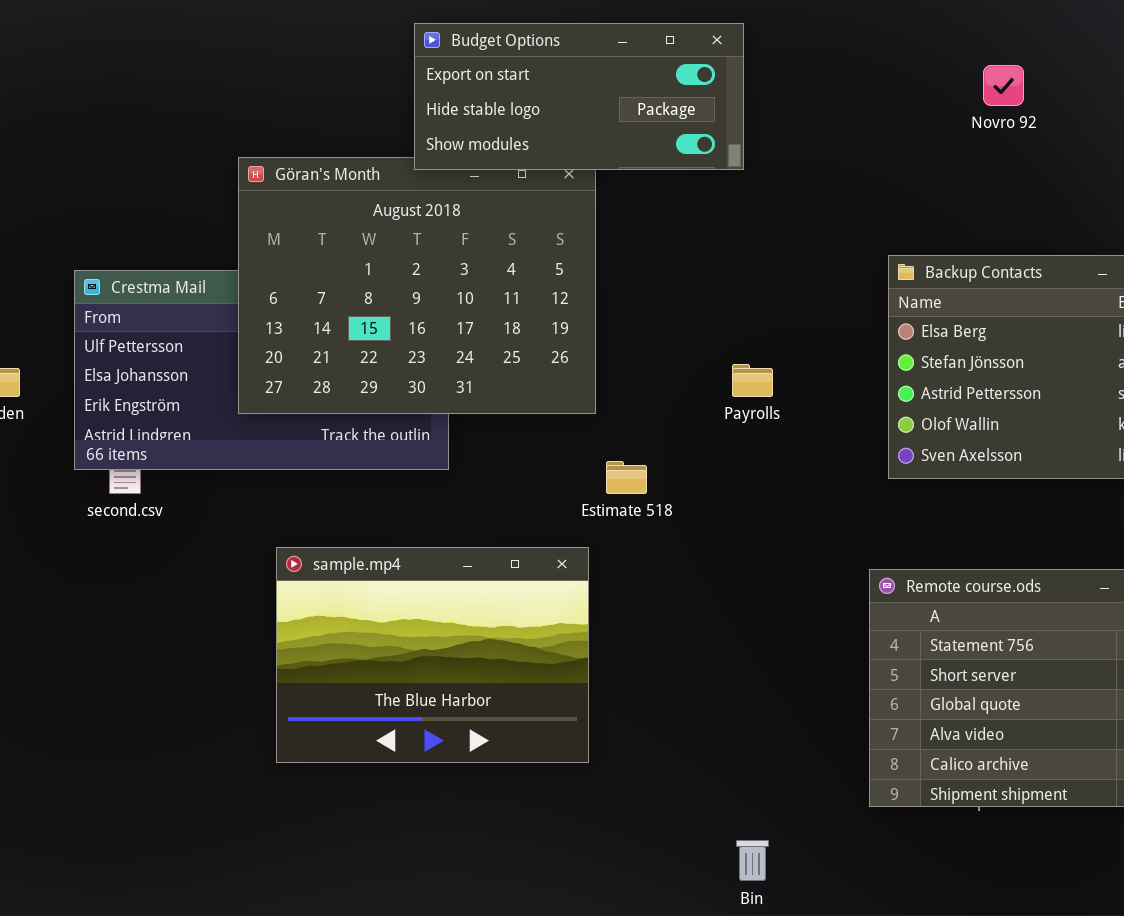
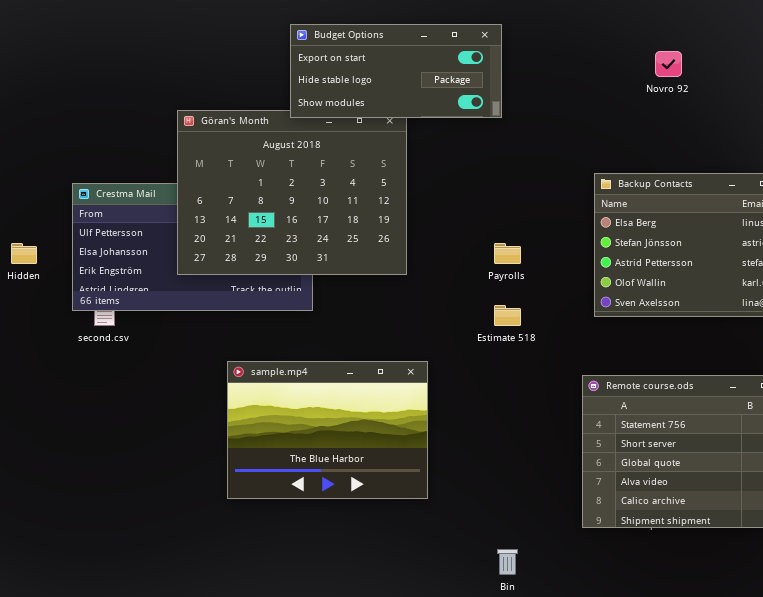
Estimate 518: [606,461,647,494] -> [494,305,521,326], moved
sample.mp4: [276,547,589,763] -> [227,361,428,499], moved

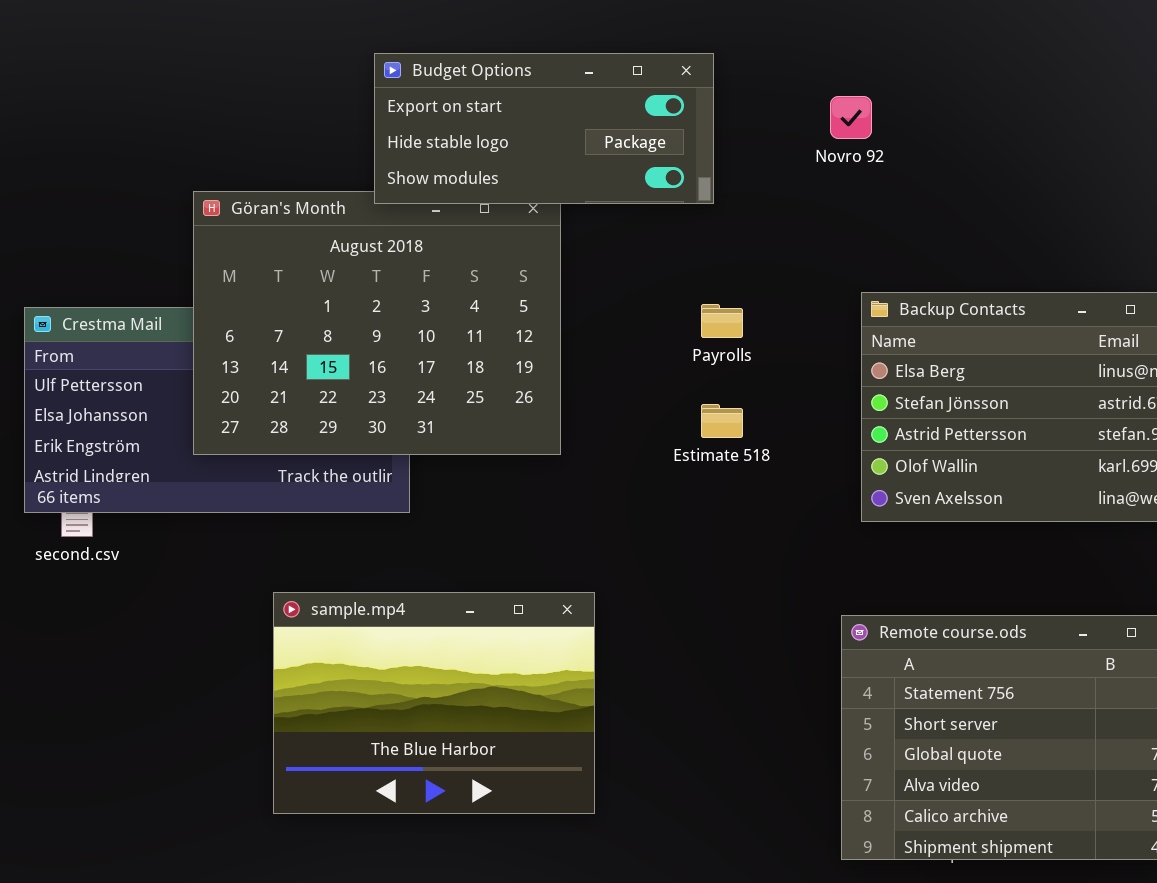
Novro 92: [655,51,682,77] -> [830,96,872,139], moved
Payrolls: [494,243,521,264] -> [701,304,743,338], moved
Estimate 518: [494,305,521,326] -> [701,404,743,438], moved

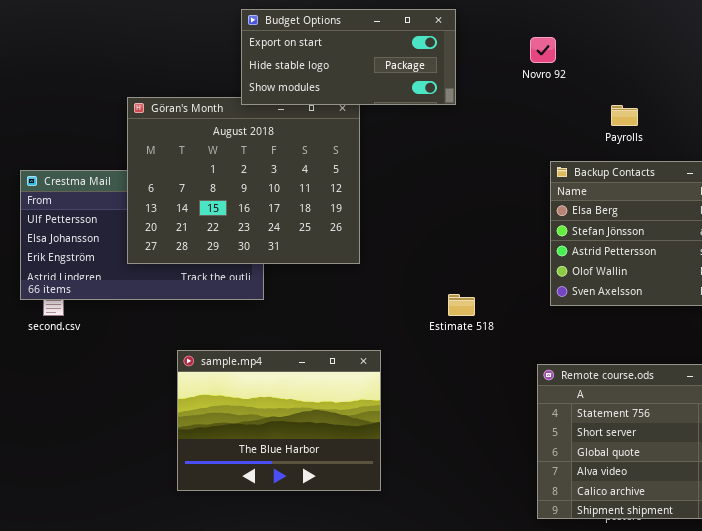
Payrolls: [701,304,743,338] -> [611,105,638,126], moved
Estimate 518: [701,404,743,438] -> [448,294,475,316], moved

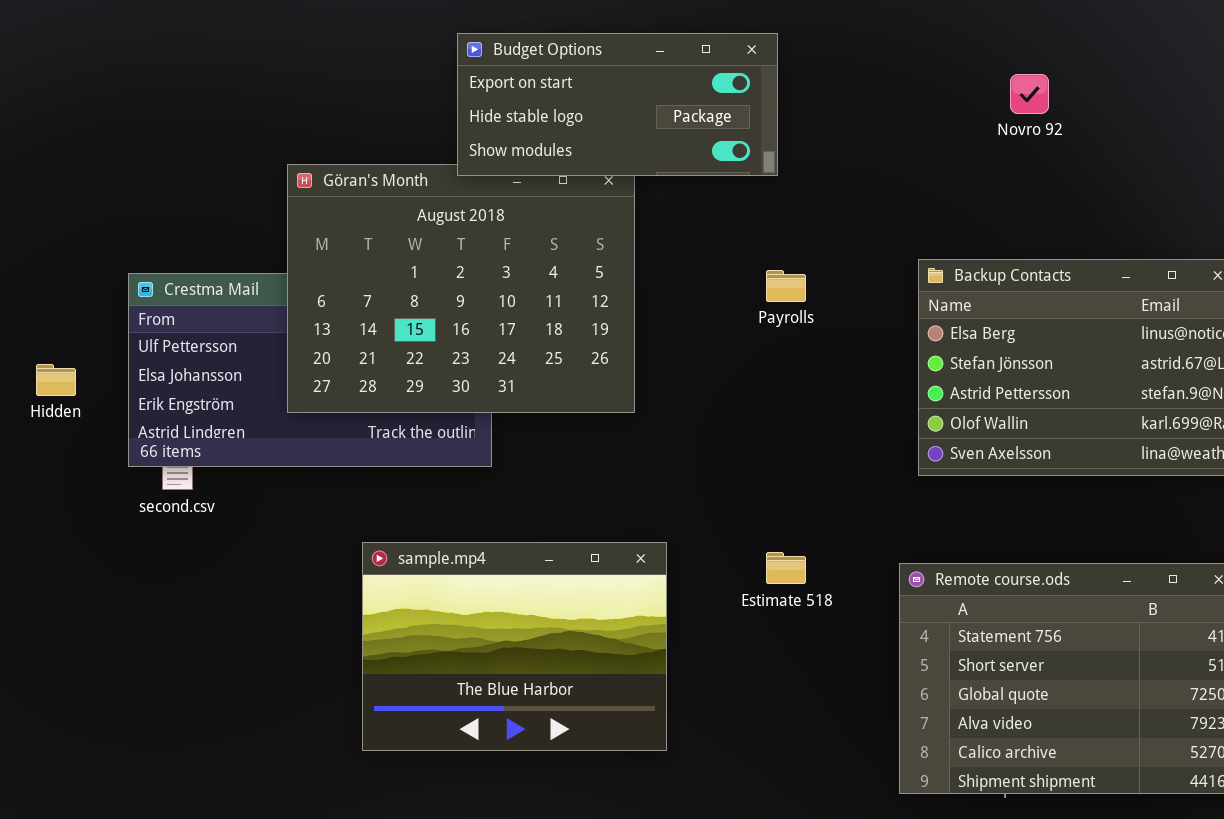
Novro 92: [530,37,556,63] -> [1010,74,1049,114], moved
Payrolls: [611,105,638,126] -> [766,270,806,302], moved
Estimate 518: [448,294,475,316] -> [766,552,806,584], moved

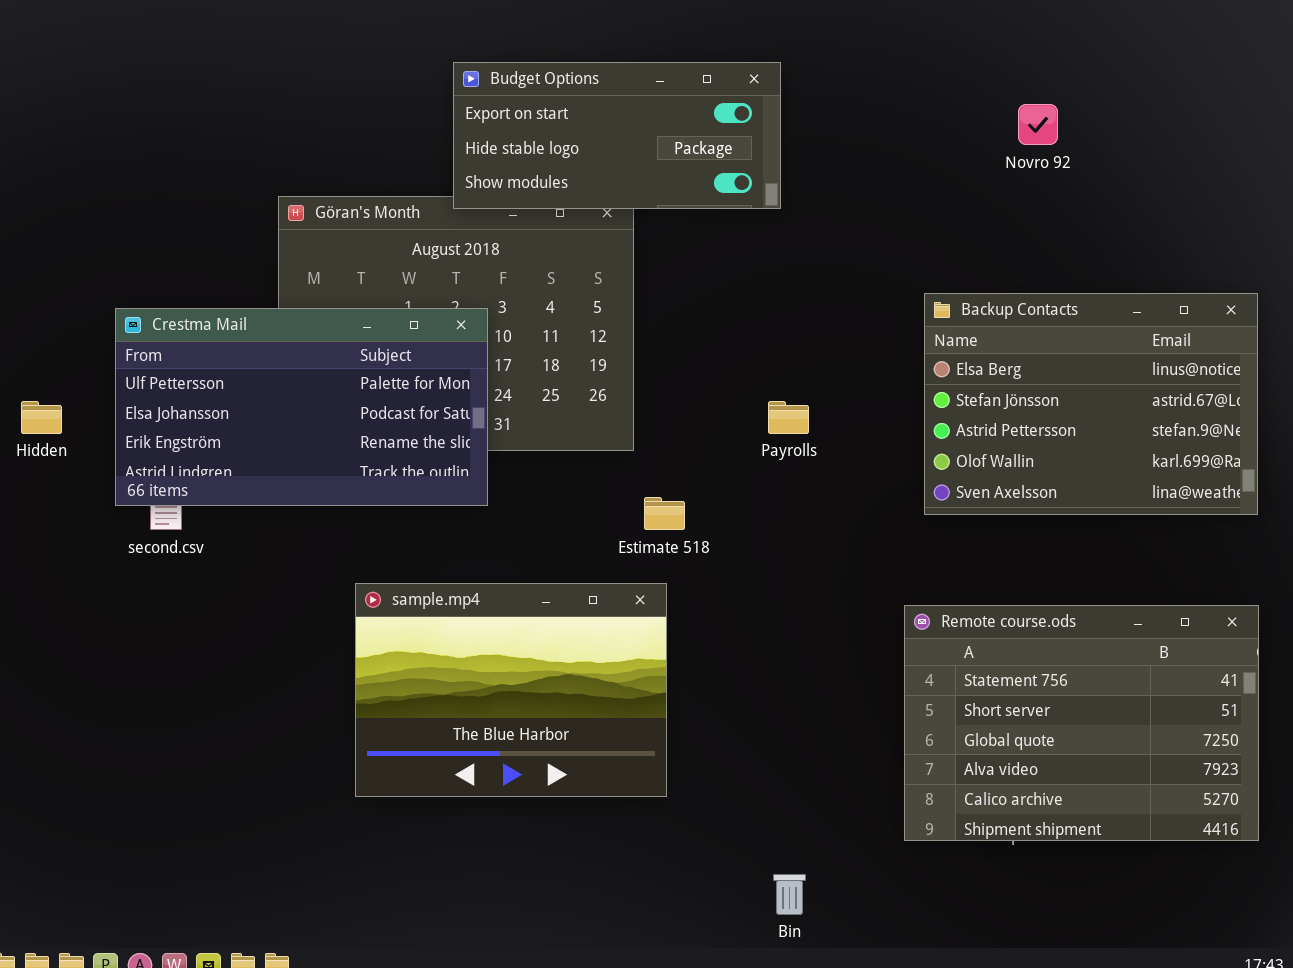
Payrolls: [766,270,806,302] -> [768,401,809,434], moved
Crestma Mail: [128,273,492,467] -> [115,308,488,506], raised
Estimate 518: [766,552,806,584] -> [644,497,685,530], moved

